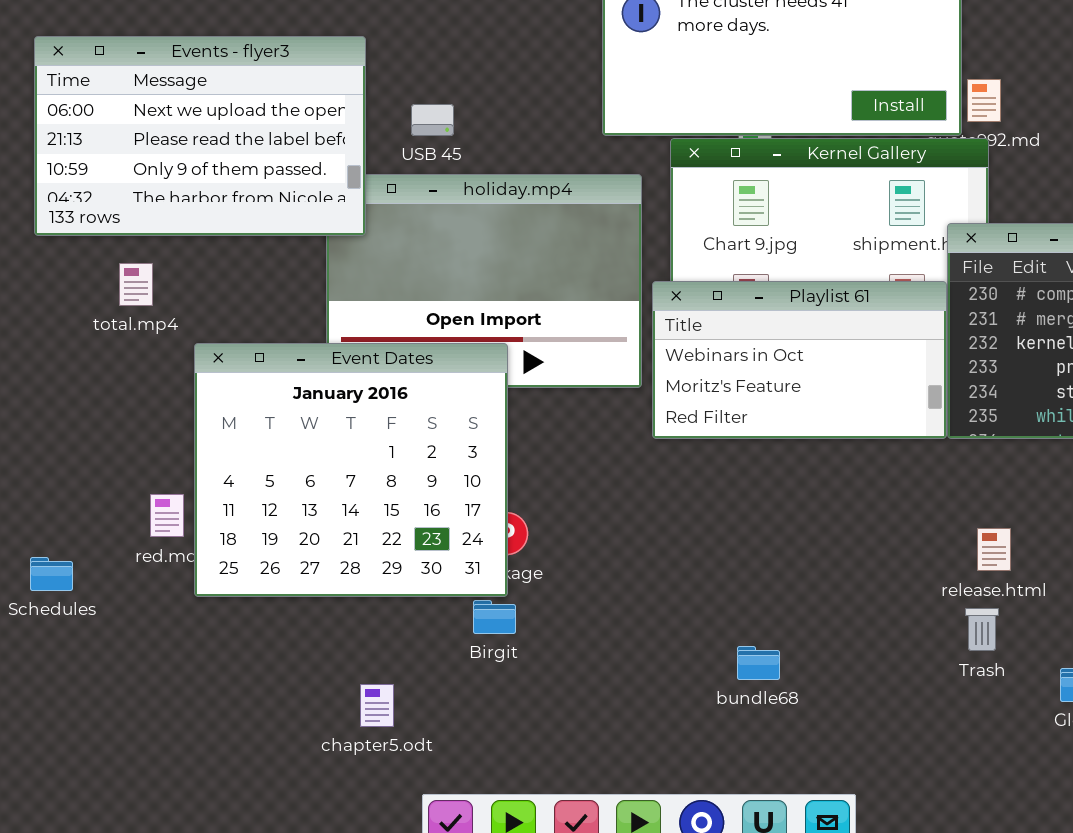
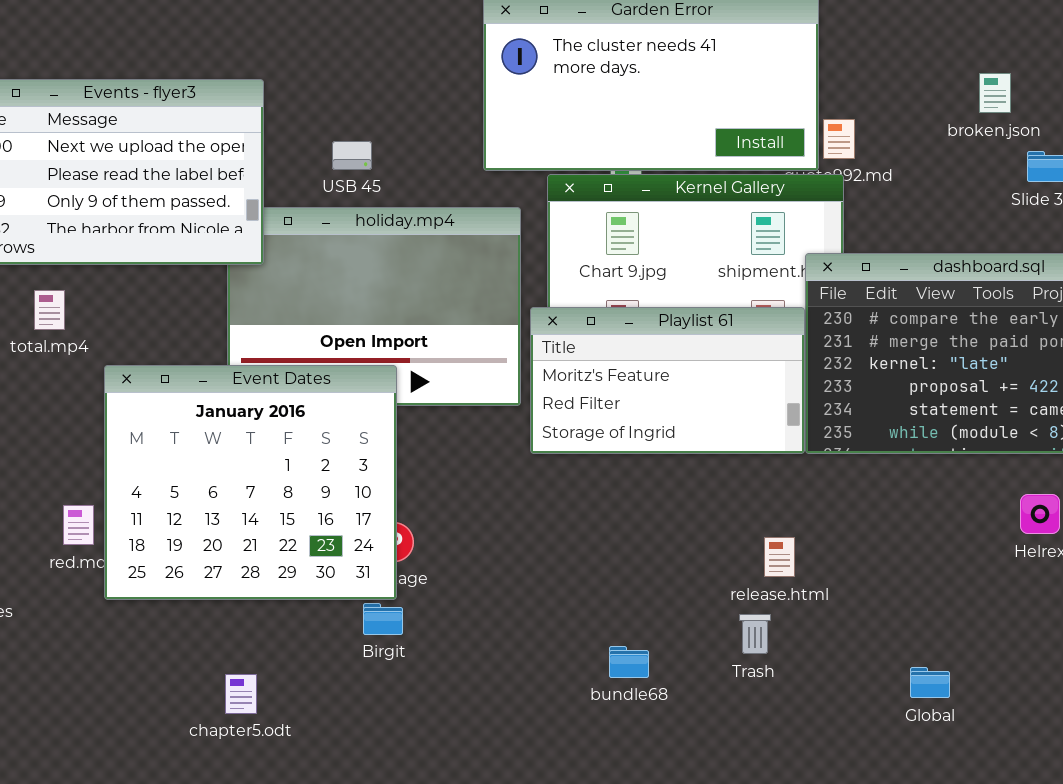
USB 45: [411,104,454,136] -> [332,141,372,170], moved
Playlist 61: [652,281,947,439] -> [530,307,805,454], scrolled down 1 row
release.html: [977,528,1011,571] -> [764,537,795,577], moved
Trash: [965,608,999,651] -> [739,614,771,654], moved
chapter5.odt: [360,684,394,727] -> [225,674,257,714], moved

